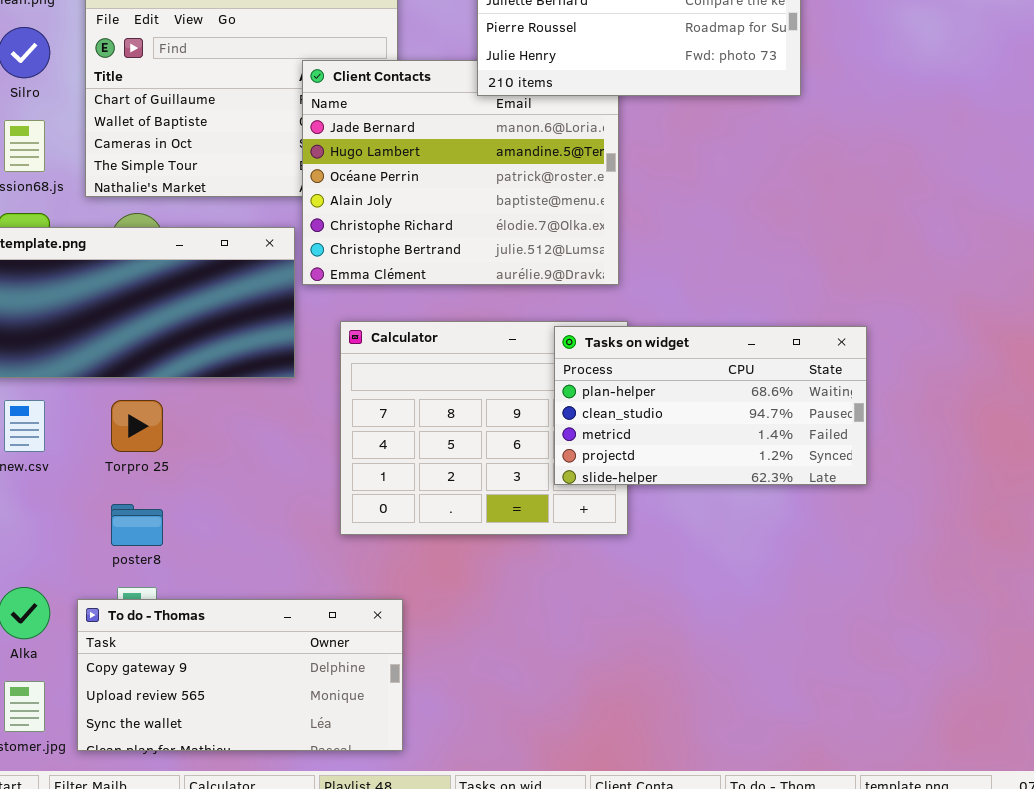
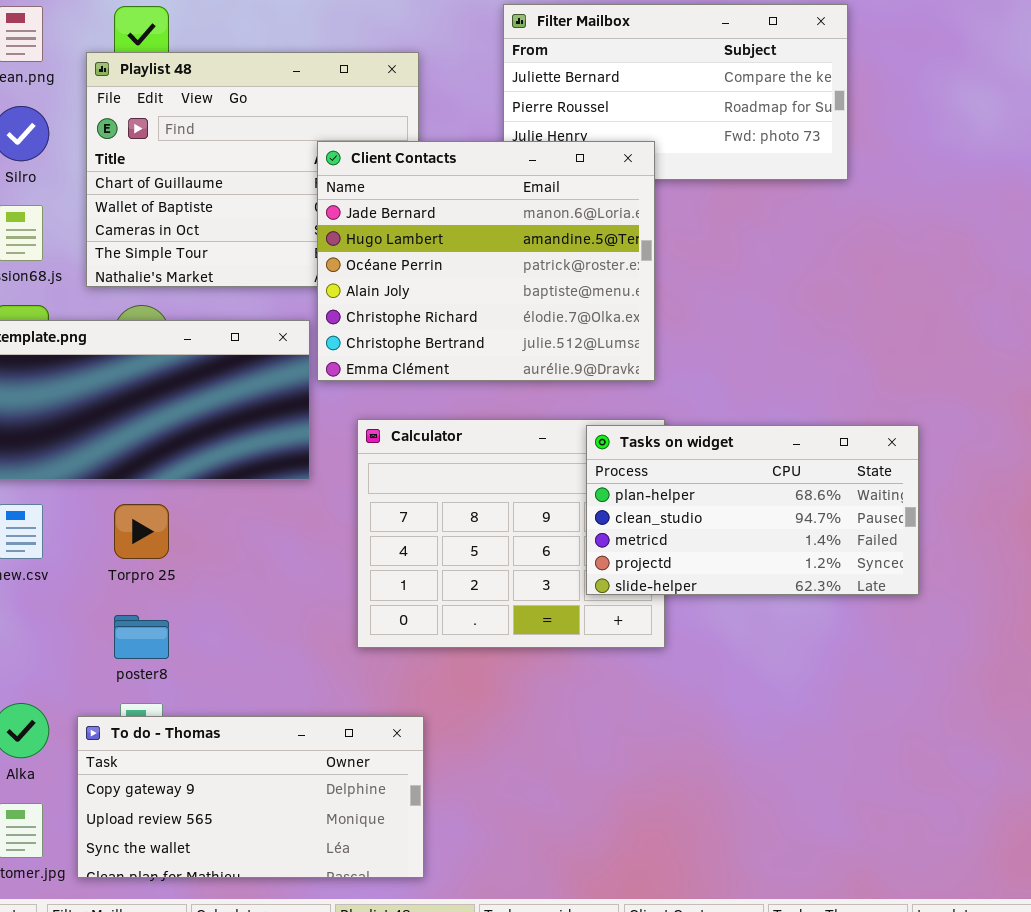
Client Contacts: [302,60,619,285] -> [317,141,655,381], raised

